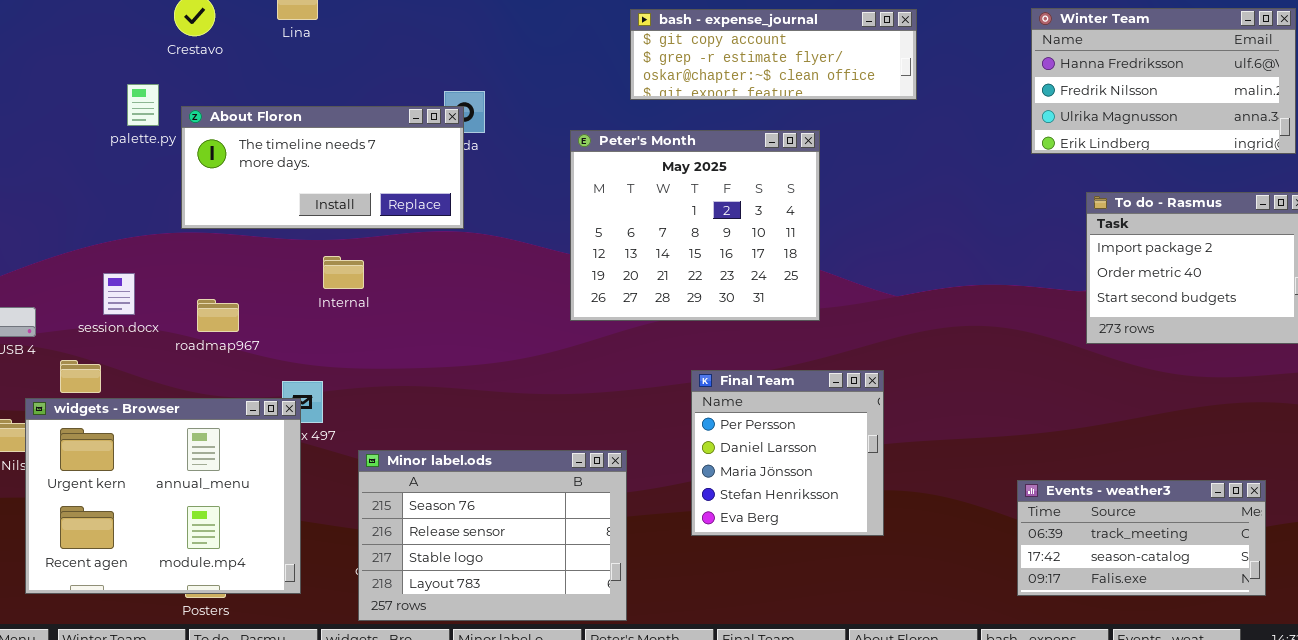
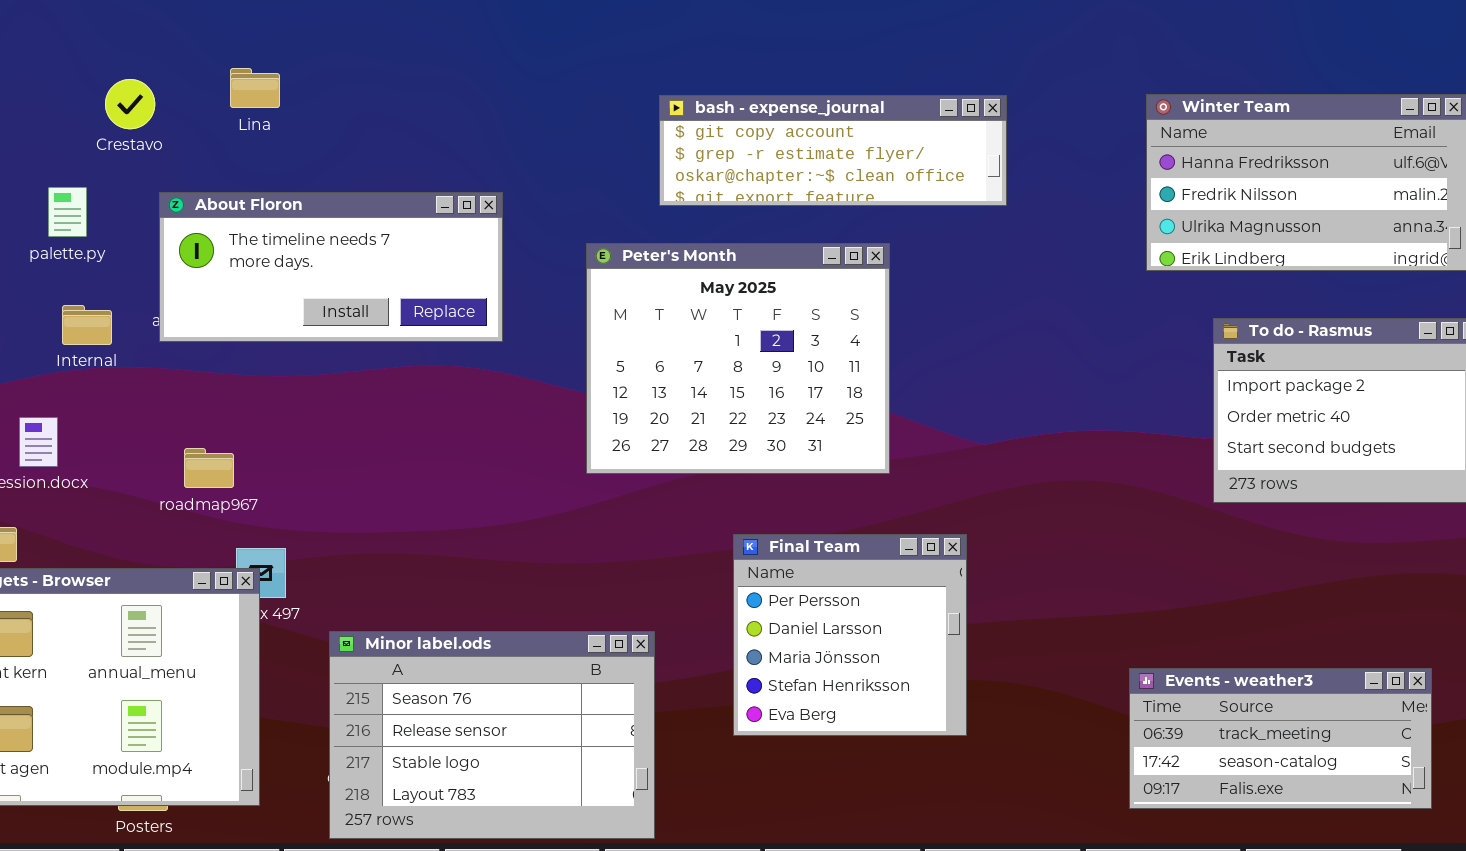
About Floron: [181,106,464,229] -> [159,192,503,342], moved
Internal: [323,256,364,289] -> [62,305,112,345], moved
roadmap967: [197,299,239,332] -> [184,448,234,488], moved

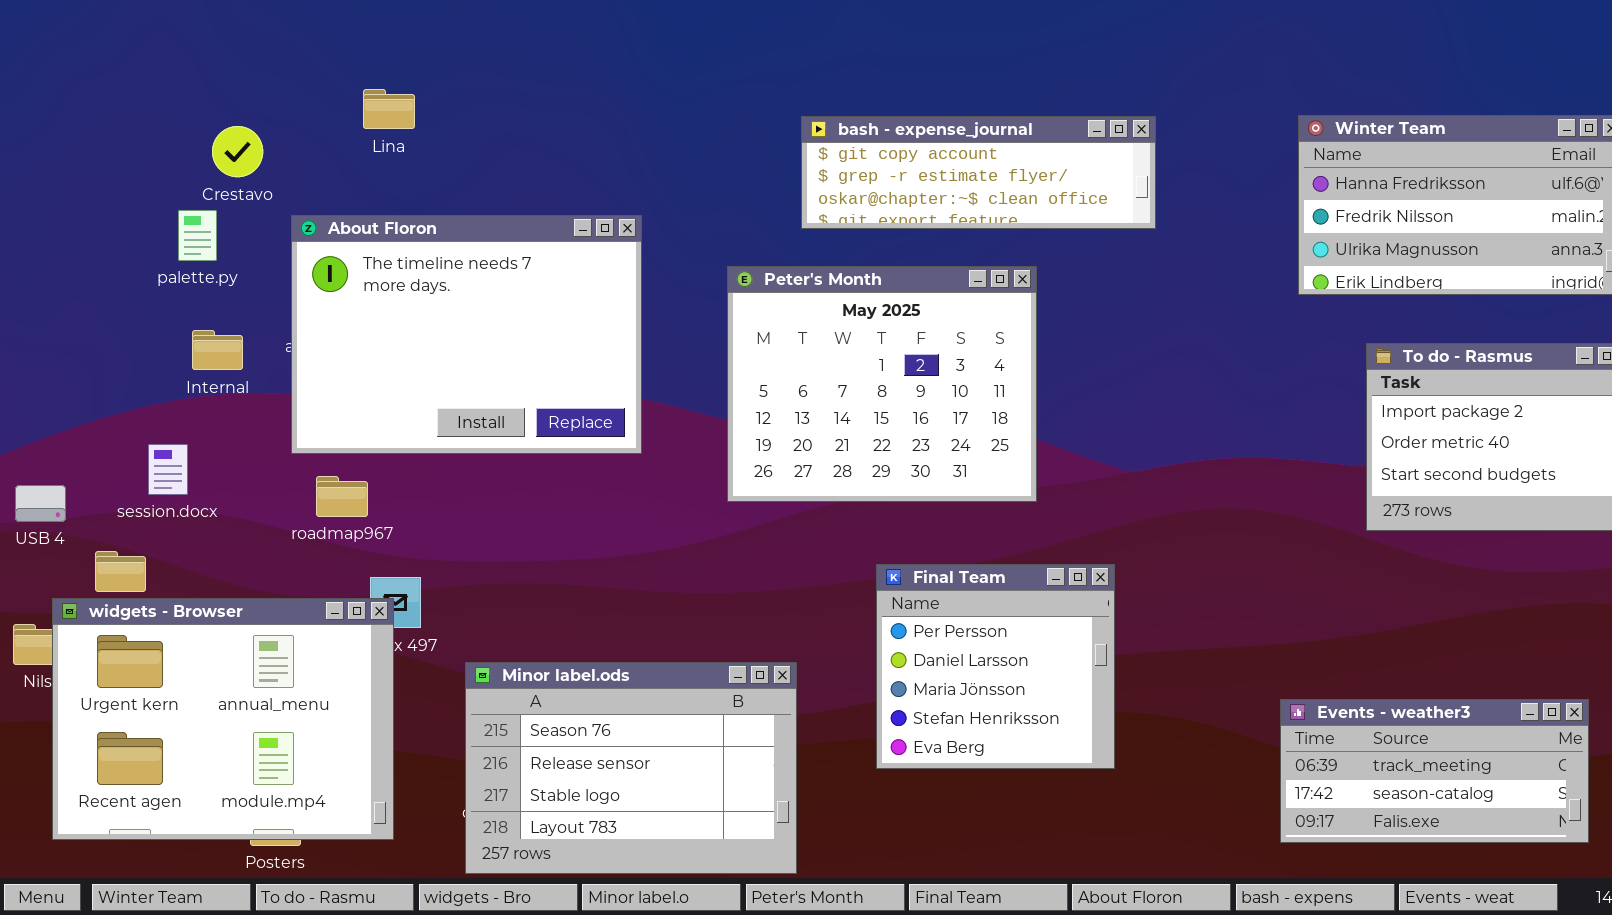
Crestavo: [105,79,155,129] -> [212,126,263,177], moved
About Floron: [159,192,503,342] -> [291,215,642,454], resized

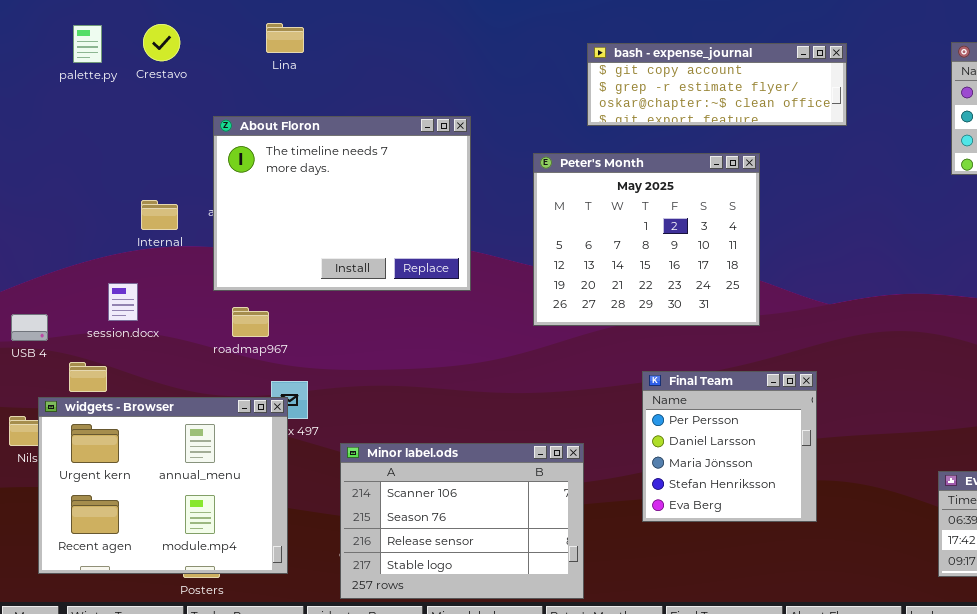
Crestavo: [212,126,263,177] -> [143,24,180,61], moved
palette.py: [178,210,217,261] -> [73,25,102,63], moved
Minor label.ods: [465,662,797,874] -> [340,443,584,599], scrolled up 1 row

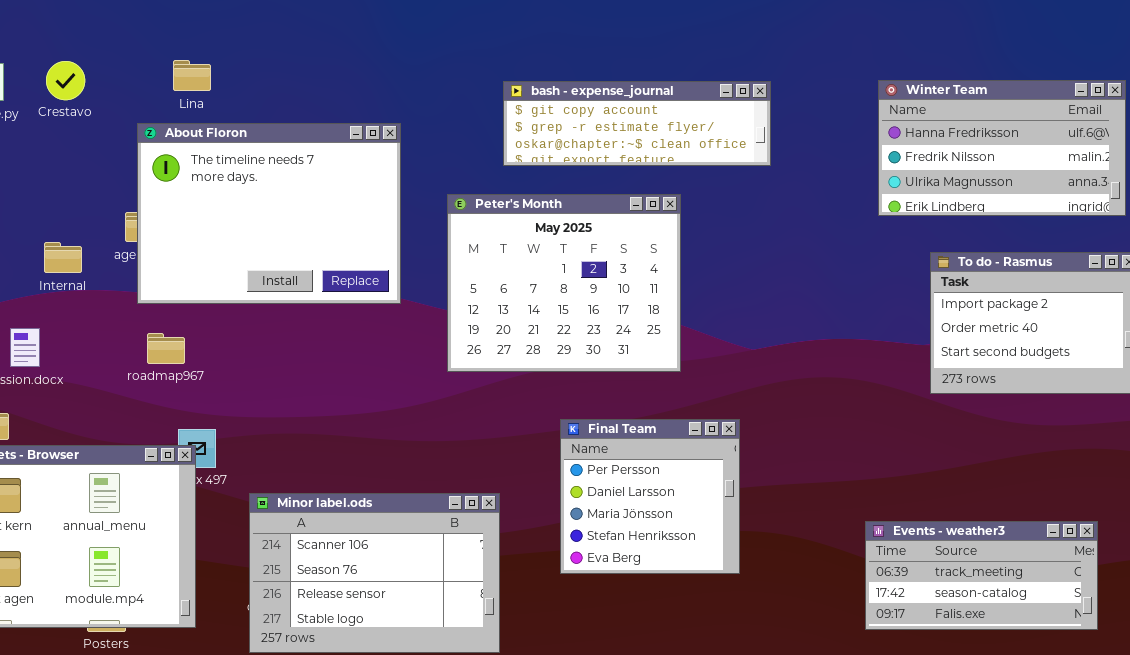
About Floron: [213,116,471,291] -> [137,123,401,304], moved
roadmap967: [232,307,269,337] -> [147,333,185,364], moved

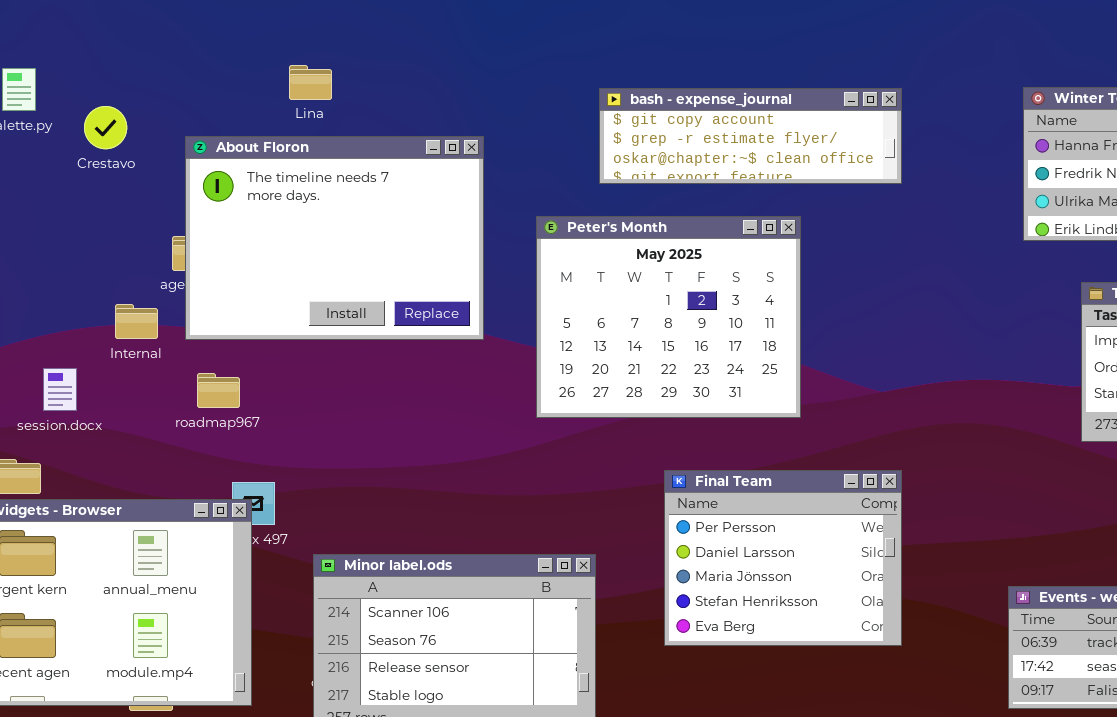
Lina: [173,60,211,91] -> [289,65,332,100], moved
Crestavo: [46,61,85,100] -> [84,106,127,149], moved
Internal: [44,242,82,273] -> [115,304,158,339], moved
Final Team: [560,419,740,574] -> [664,470,902,646], resized

